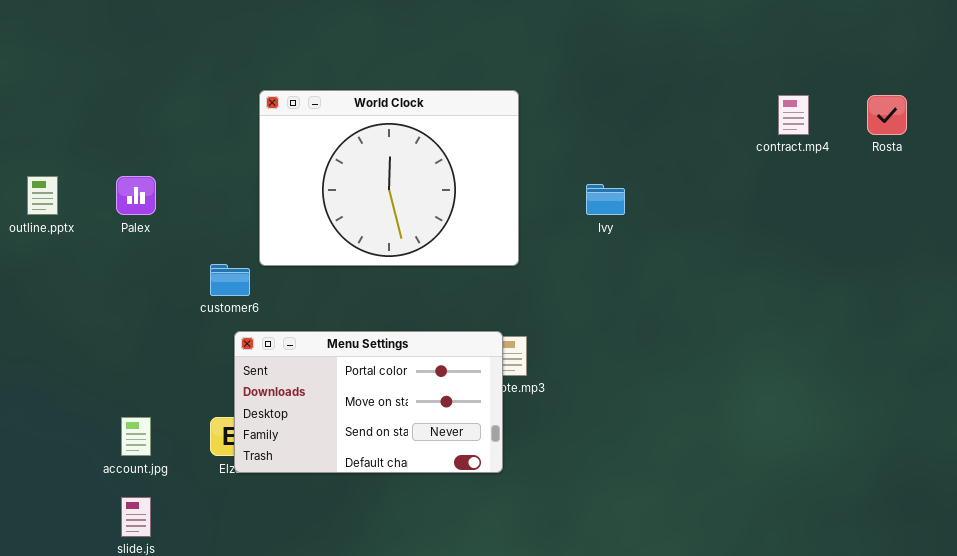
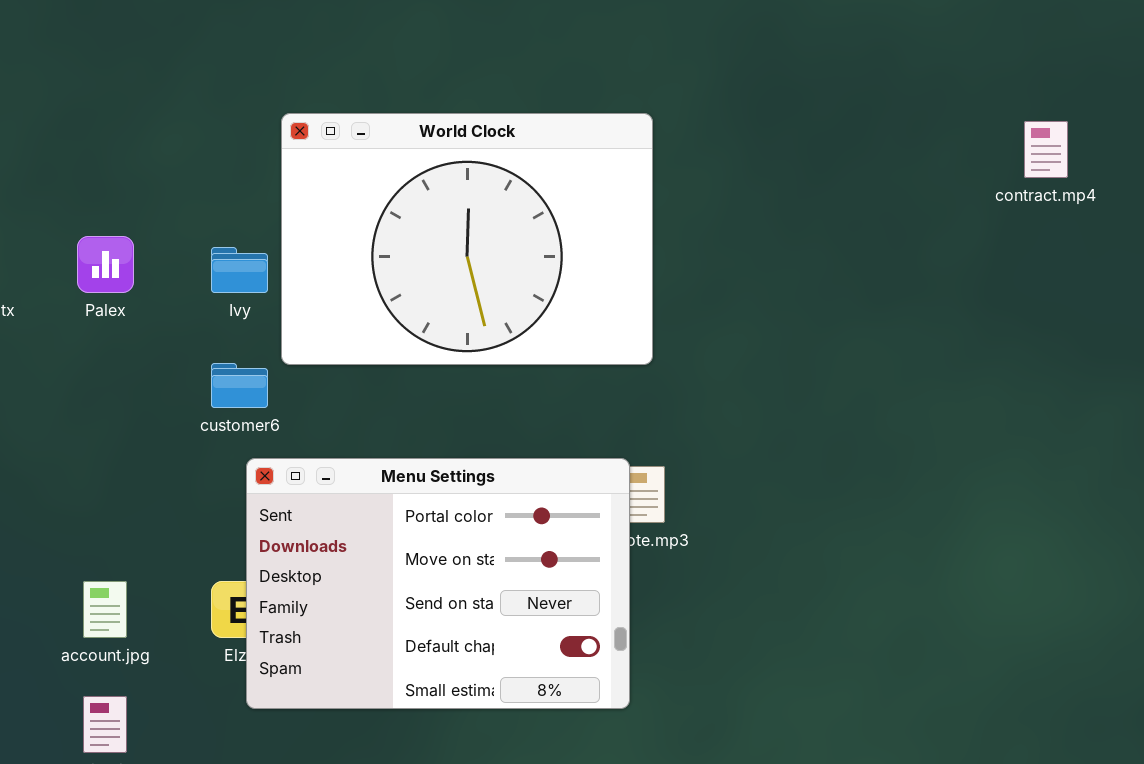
Ivy: [586,184,625,215] -> [211,247,268,293], moved
Menu Settings: [234,331,503,473] -> [246,458,630,709], resized

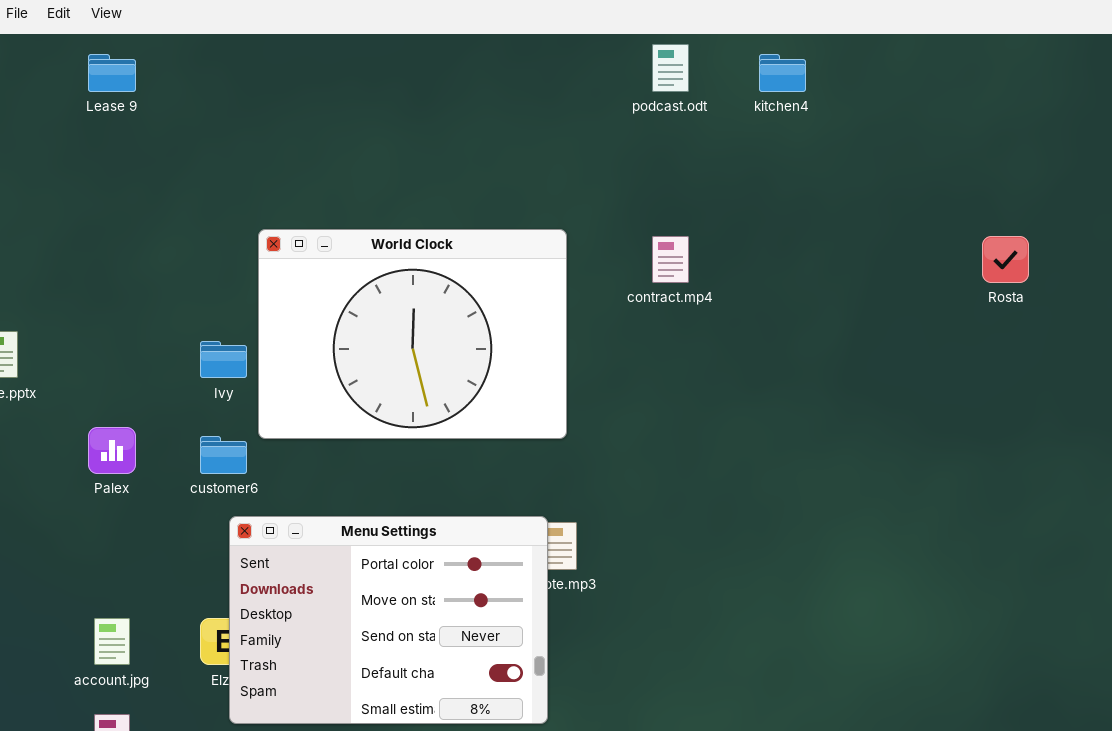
contract.mp4: [1024,121,1068,178] -> [652,236,689,283], moved
Palex: [77,236,134,293] -> [88,427,136,474], moved

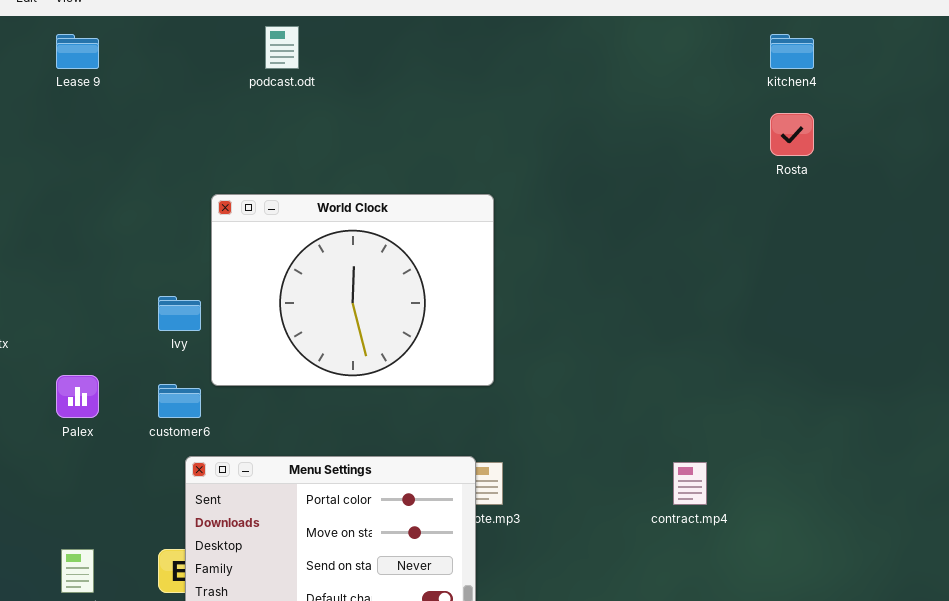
podcast.odt: [652,44,689,92] -> [265,26,299,69], moved
kitchen4: [759,54,806,92] -> [770,34,814,69], moved
contract.mp4: [652,236,689,283] -> [673,462,707,505], moved
Rosta: [982,236,1029,283] -> [770,113,814,156], moved

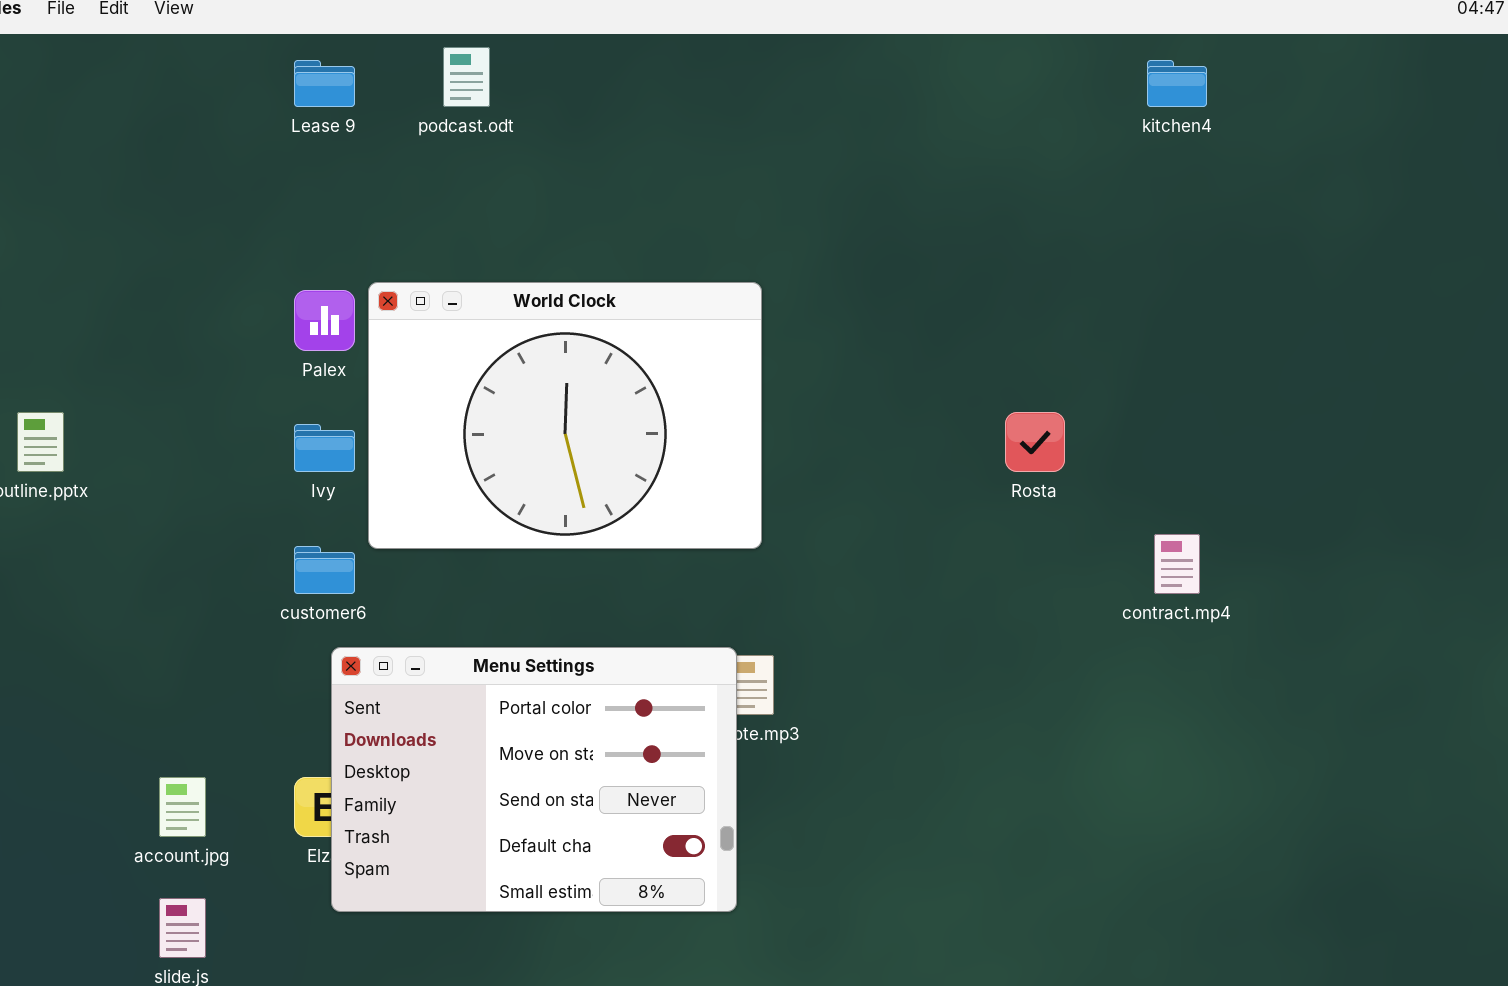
Lease 9: [56,34,99,69] -> [294,60,355,107], moved
Rosta: [770,113,814,156] -> [1005,412,1065,472], moved
Palex: [56,375,99,418] -> [294,290,355,351], moved
contract.mp4: [673,462,707,505] -> [1154,534,1200,594], moved

